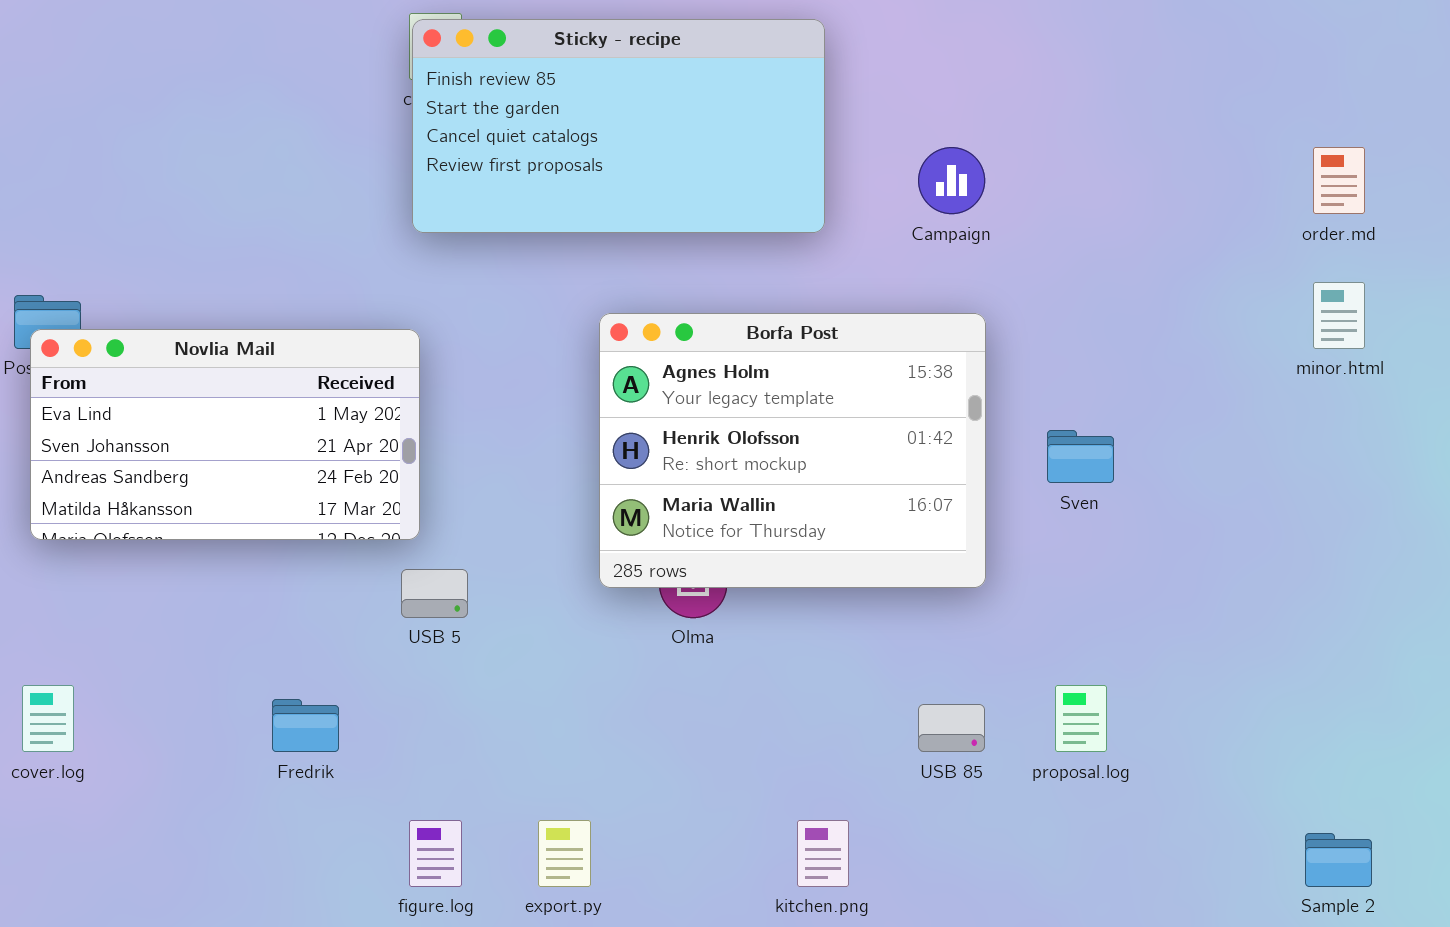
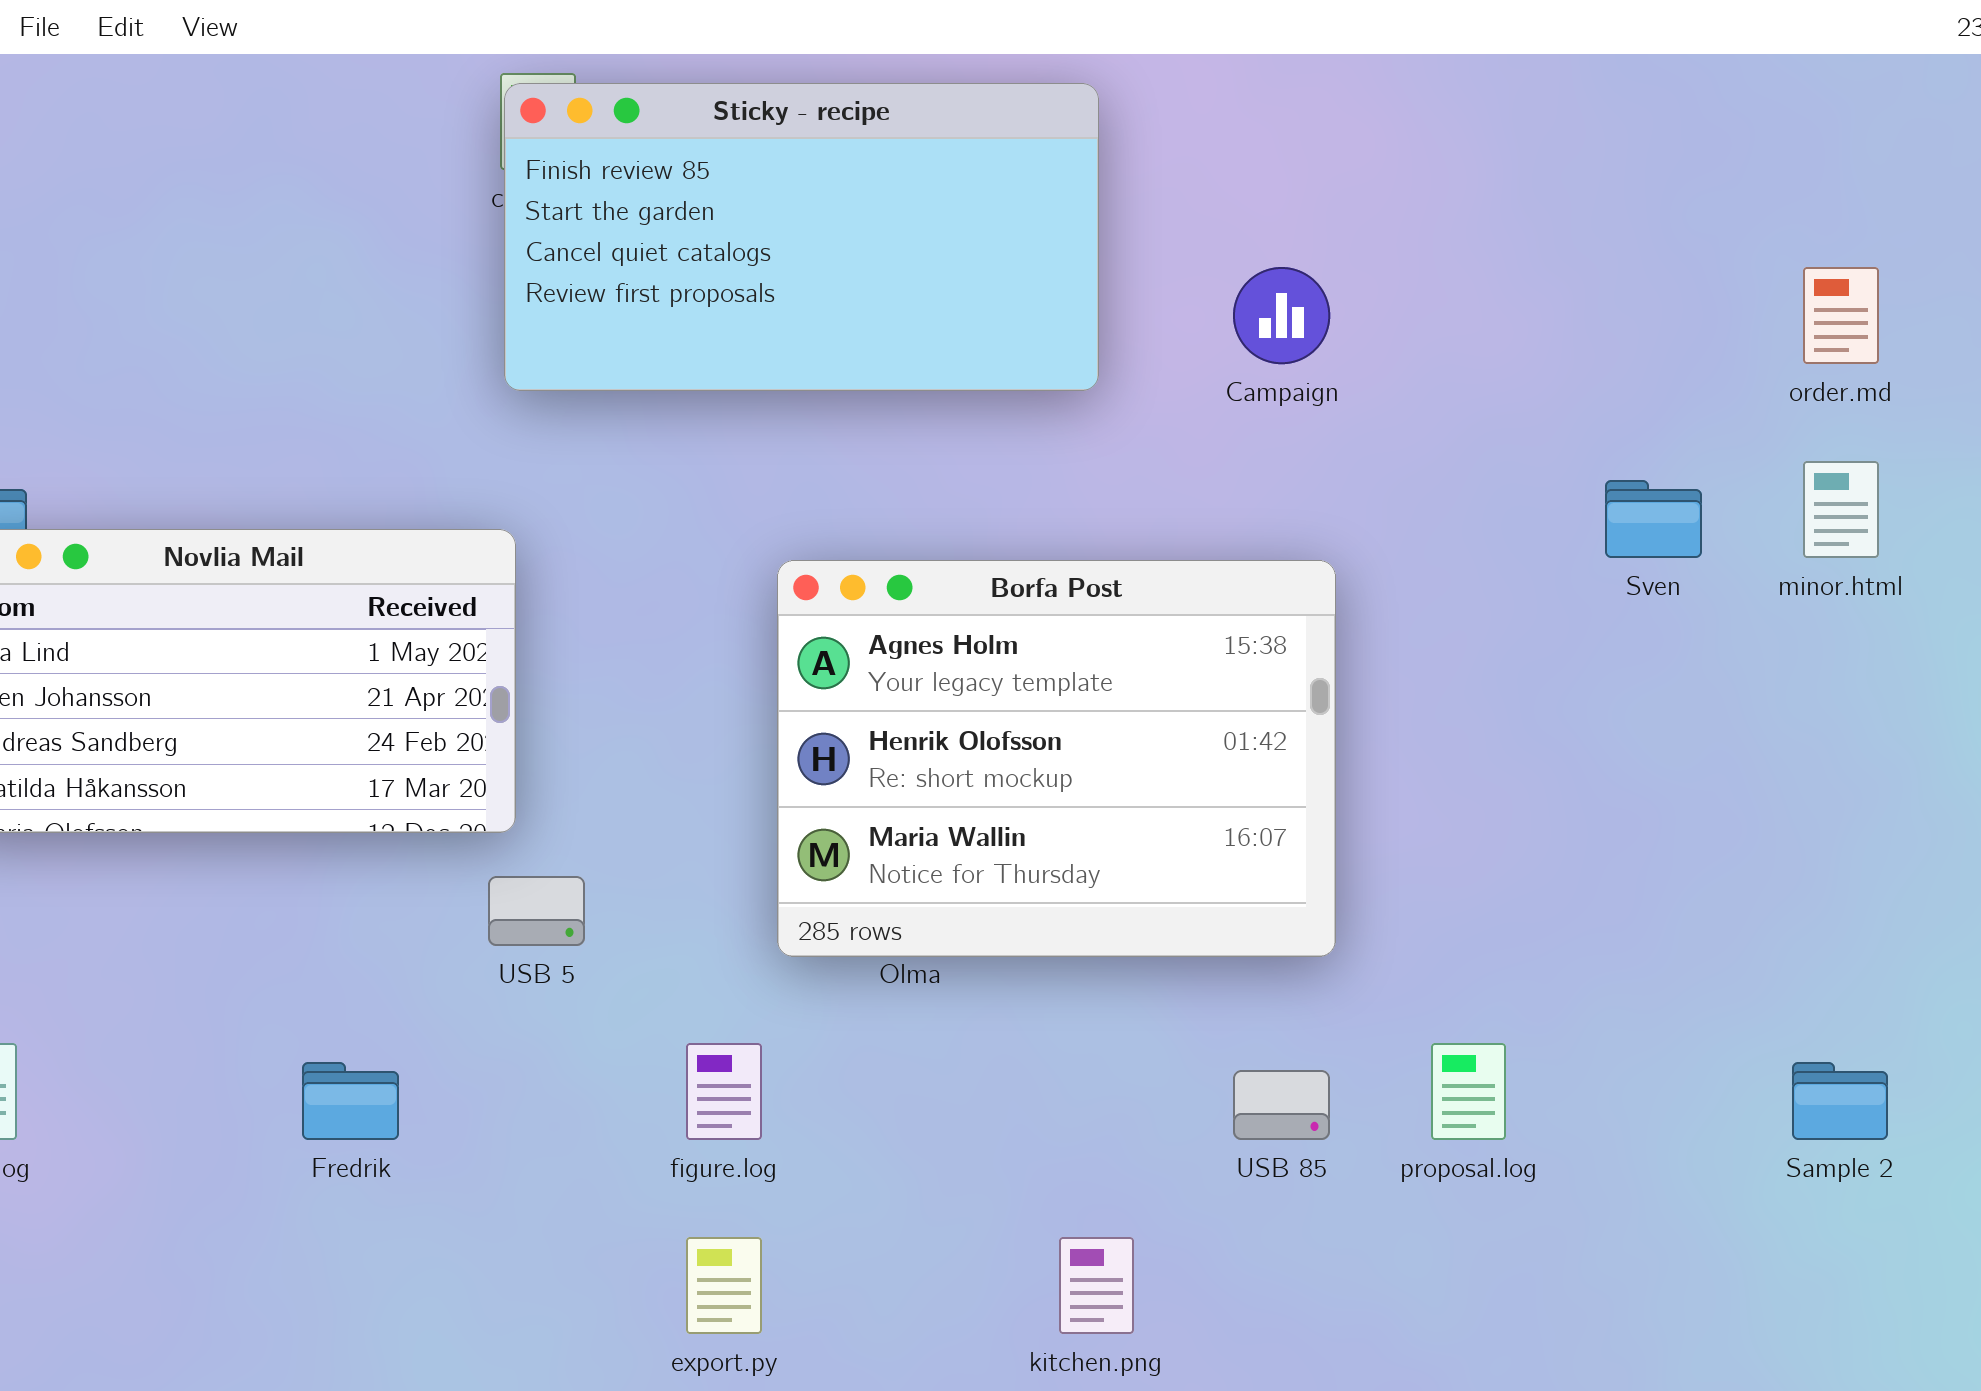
Borfa Post: [599,313,986,588] -> [777,560,1336,957], moved
Sven: [1047,430,1114,483] -> [1605,480,1702,558], moved
figure.log: [409,820,462,887] -> [686,1043,762,1140], moved
Sample 2: [1305,833,1372,887] -> [1792,1062,1888,1140], moved

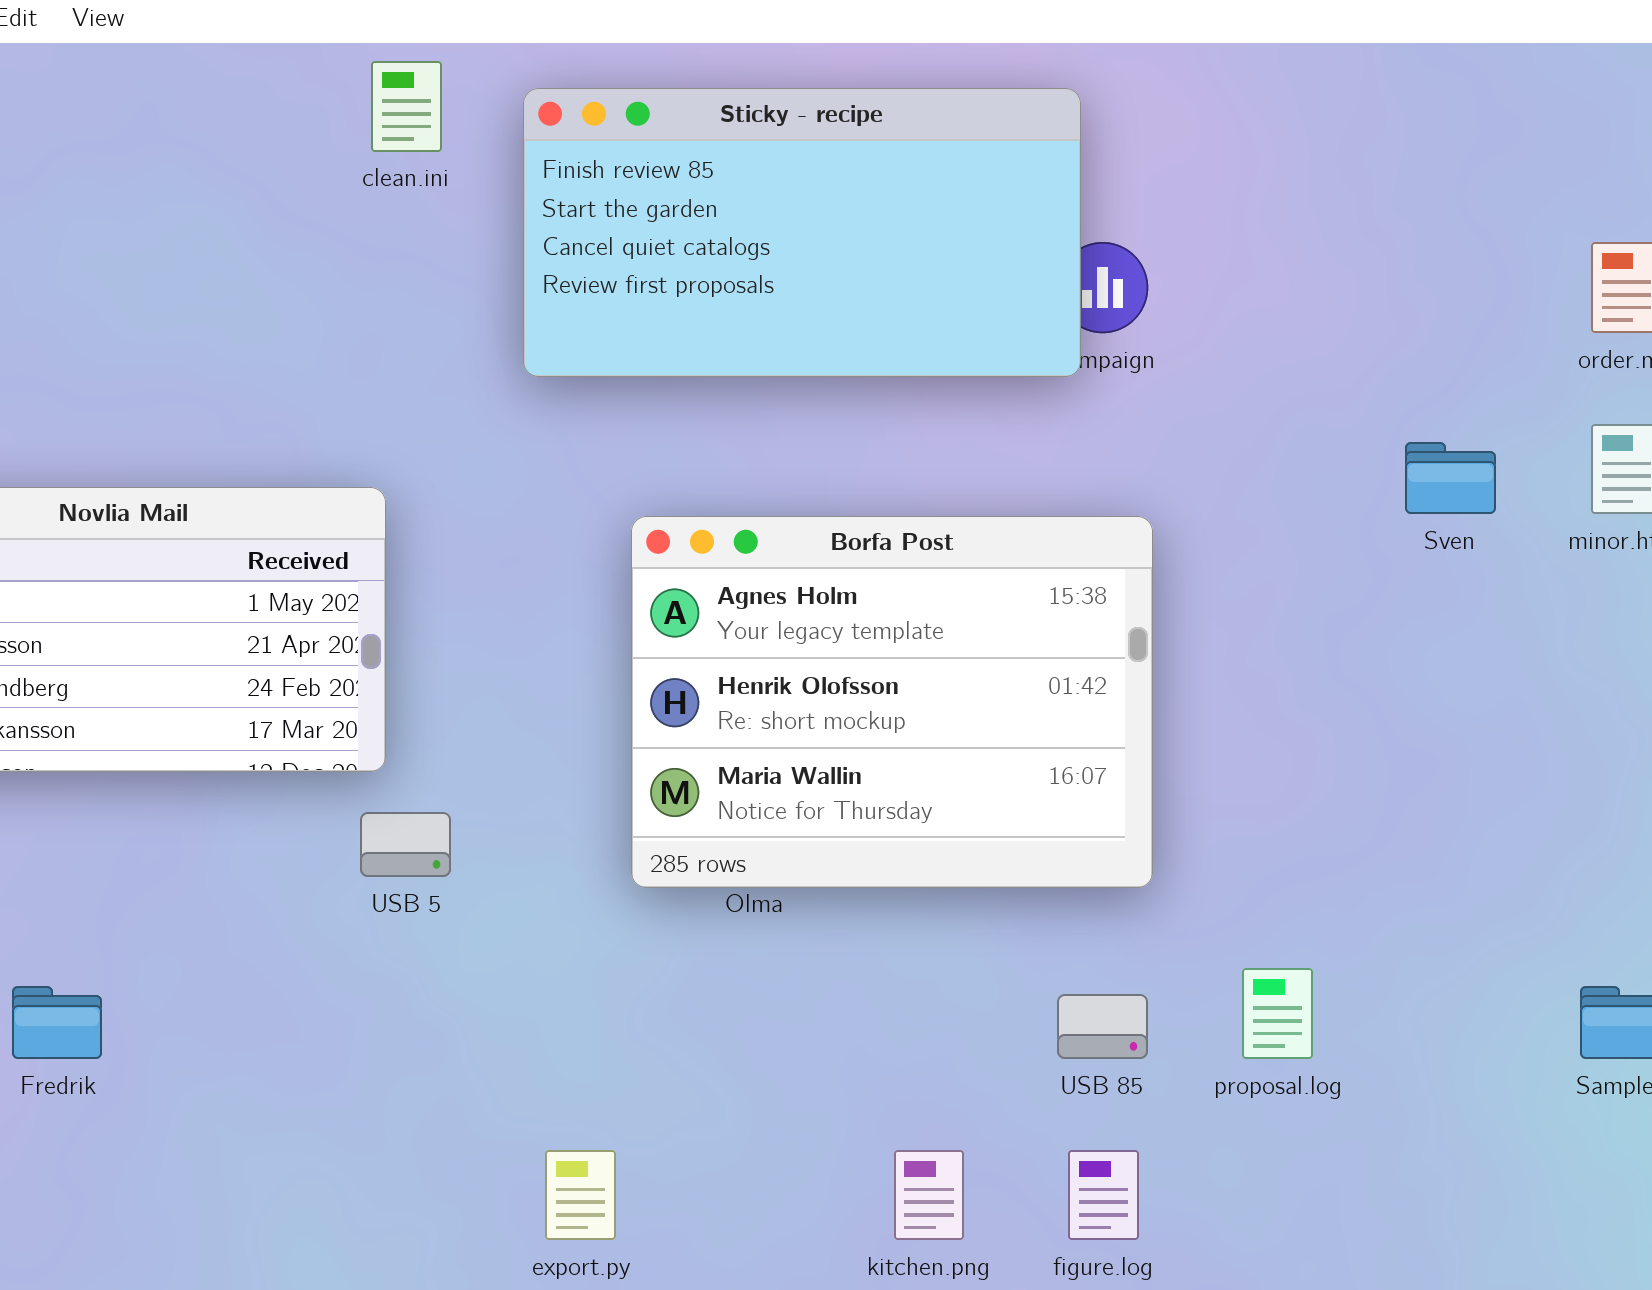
Sticky - recipe: [504,83,1099,391] -> [523,88,1081,377], moved
figure.log: [686,1043,762,1140] -> [1068,1150,1139,1240], moved
Fredrik: [302,1062,399,1140] -> [12,986,102,1059], moved

